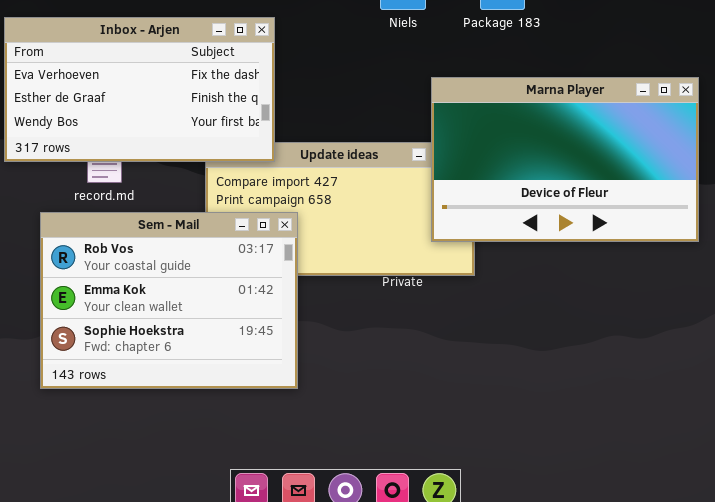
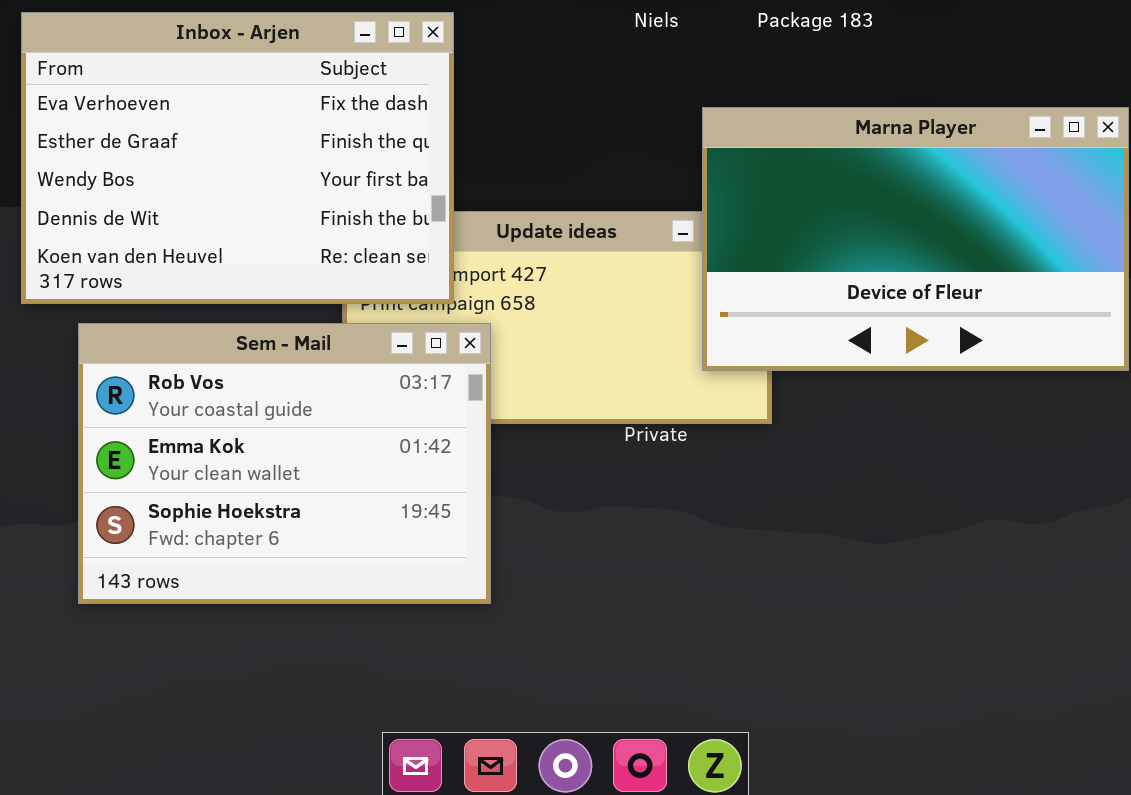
Inbox - Arjen: [4,17,275,162] -> [21,12,454,304], resized

